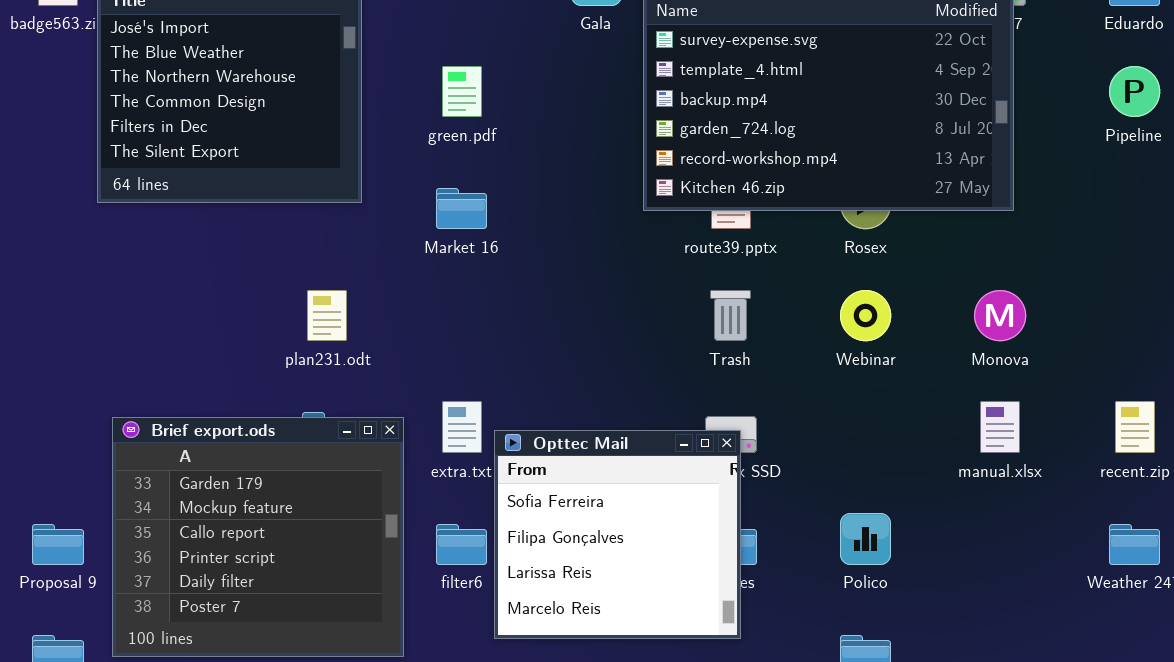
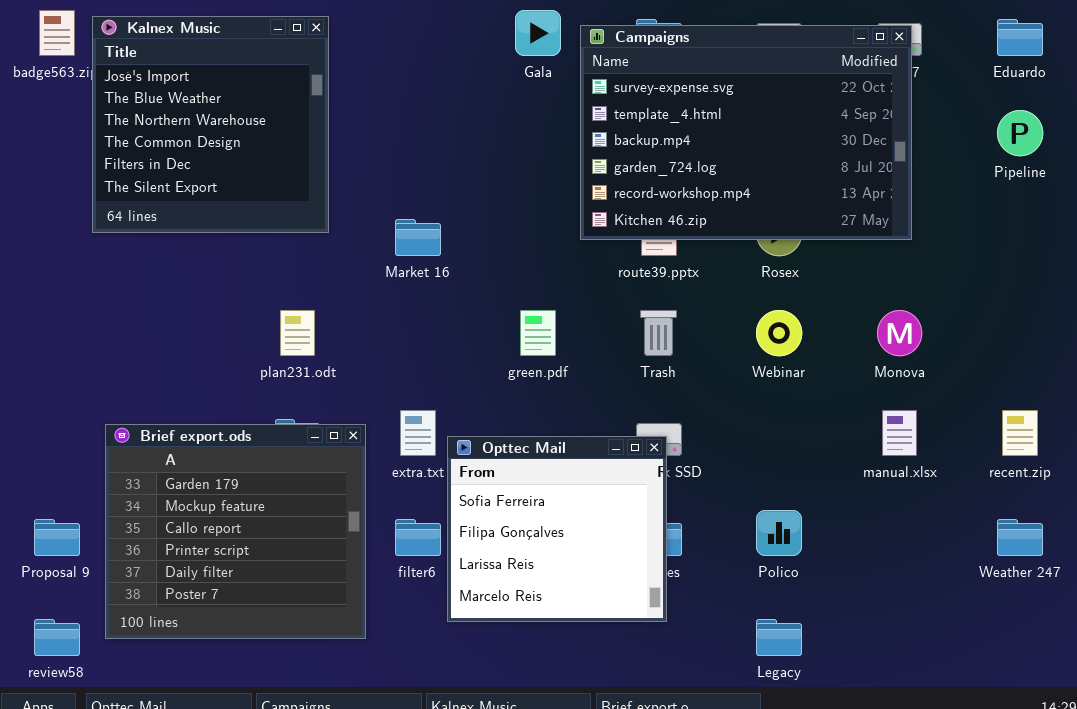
green.pdf: [442,66,482,117] -> [520,310,556,356], moved

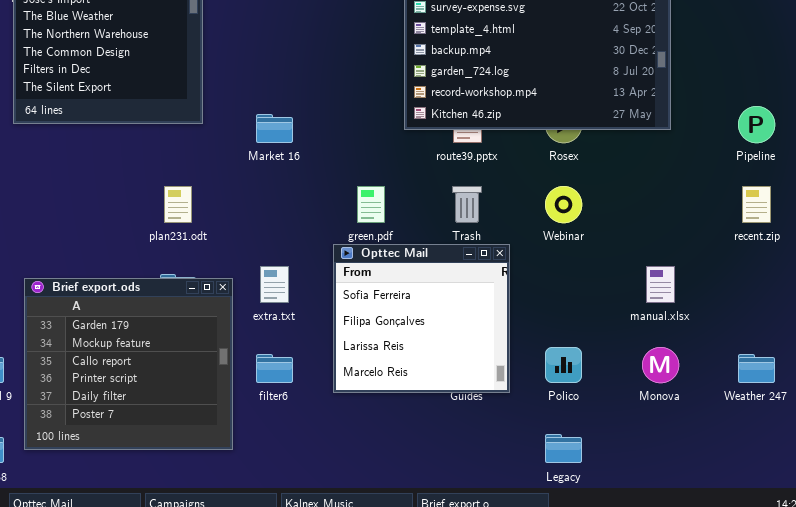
Pipeline: [997,110,1043,156] -> [738,106,775,143], moved
Monova: [877,310,922,356] -> [642,347,679,383], moved
recent.zip: [1002,410,1038,456] -> [742,186,771,223], moved
Opttec Mail: [447,436,667,622] -> [333,244,510,393], moved

